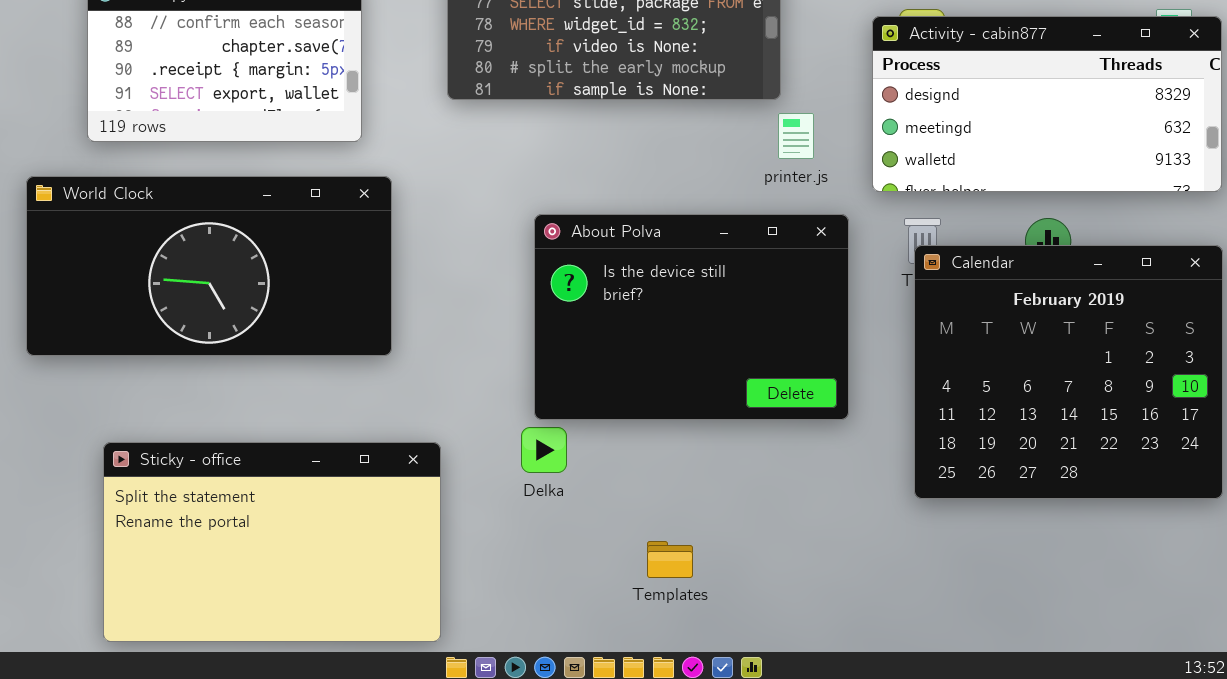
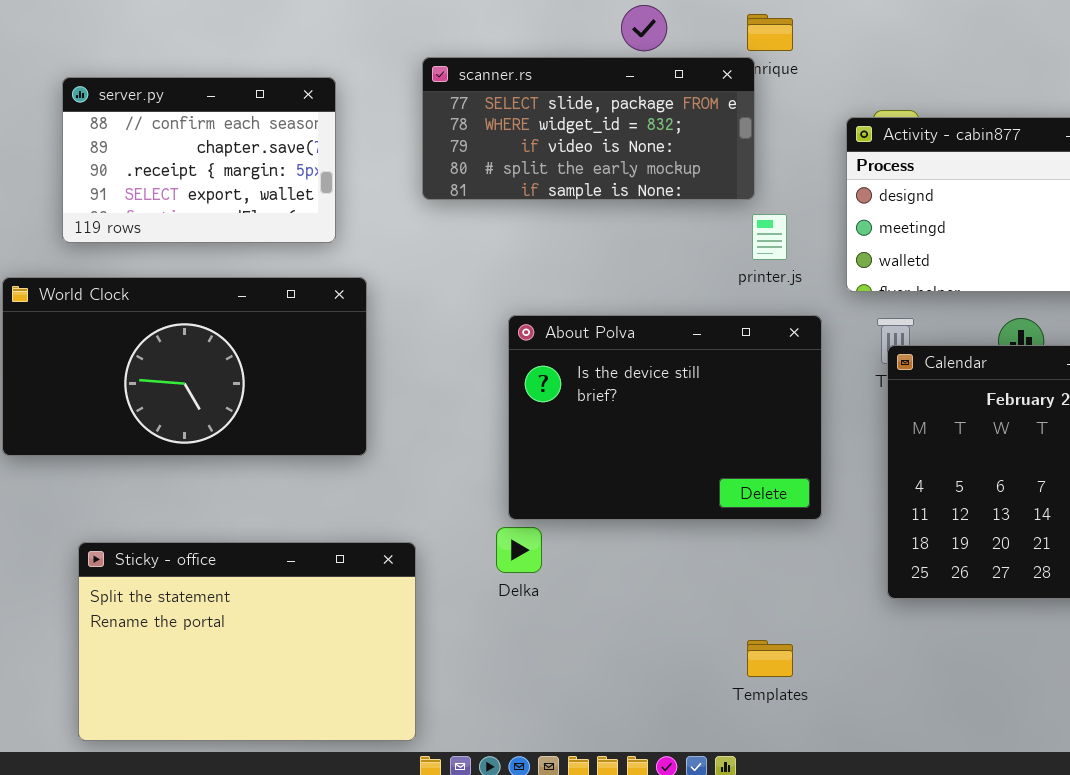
Templates: [647,541,693,578] -> [747,640,793,677], moved

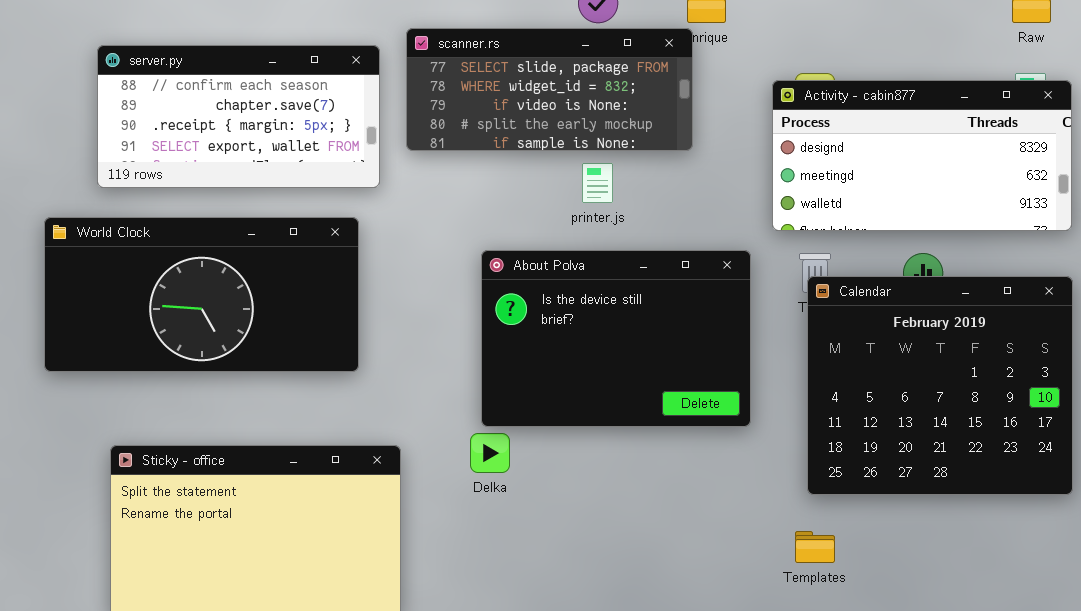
server.py: [62,77,336,243] -> [97,45,380,188], resized
printer.js: [752,214,787,260] -> [582,163,613,203], moved
Templates: [747,640,793,677] -> [795,531,835,563], moved

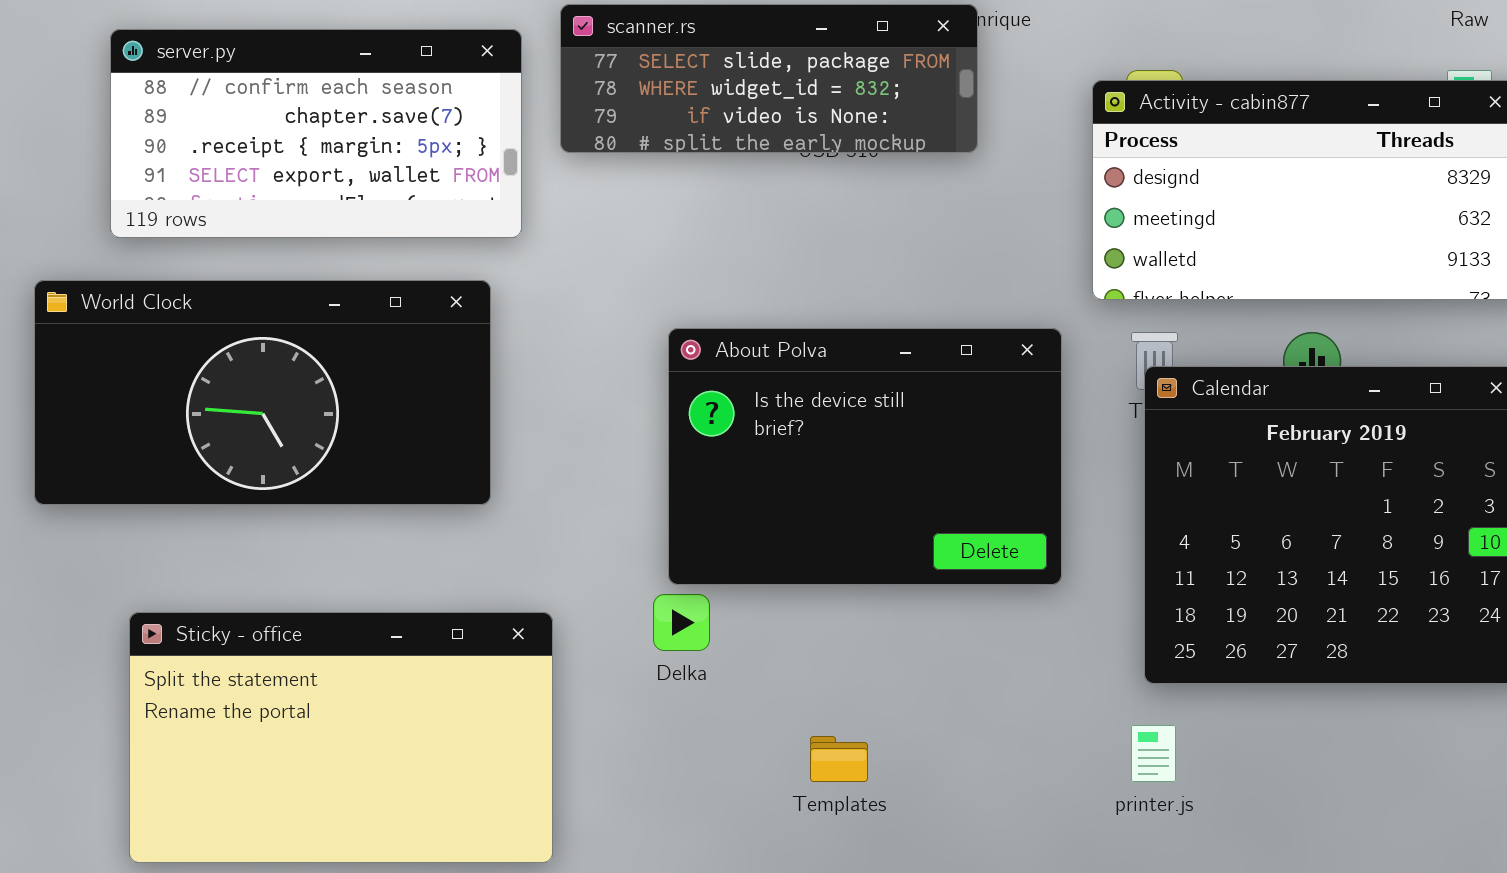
scanner.rs: [406,28,693,151] -> [560,4,978,153], resized
printer.js: [582,163,613,203] -> [1131,725,1176,782], moved
Templates: [795,531,835,563] -> [810,736,868,782], moved

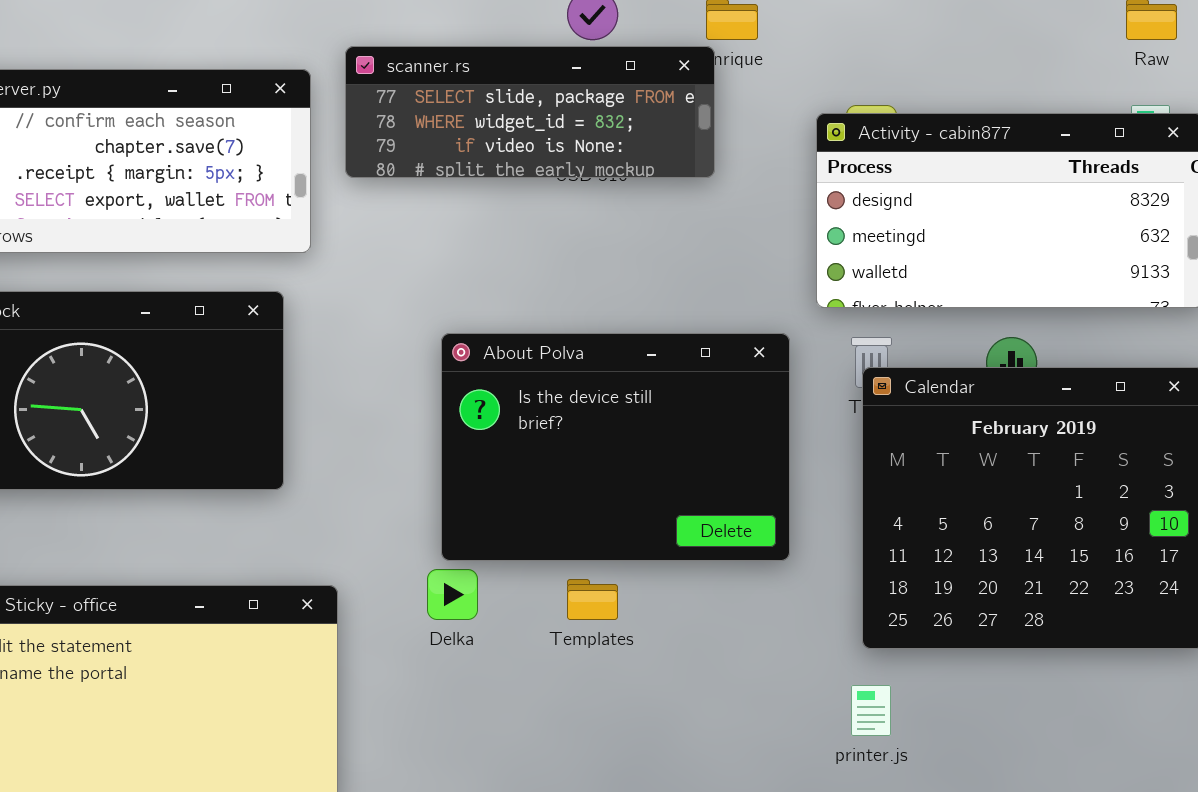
Templates: [810,736,868,782] -> [567,579,618,620], moved

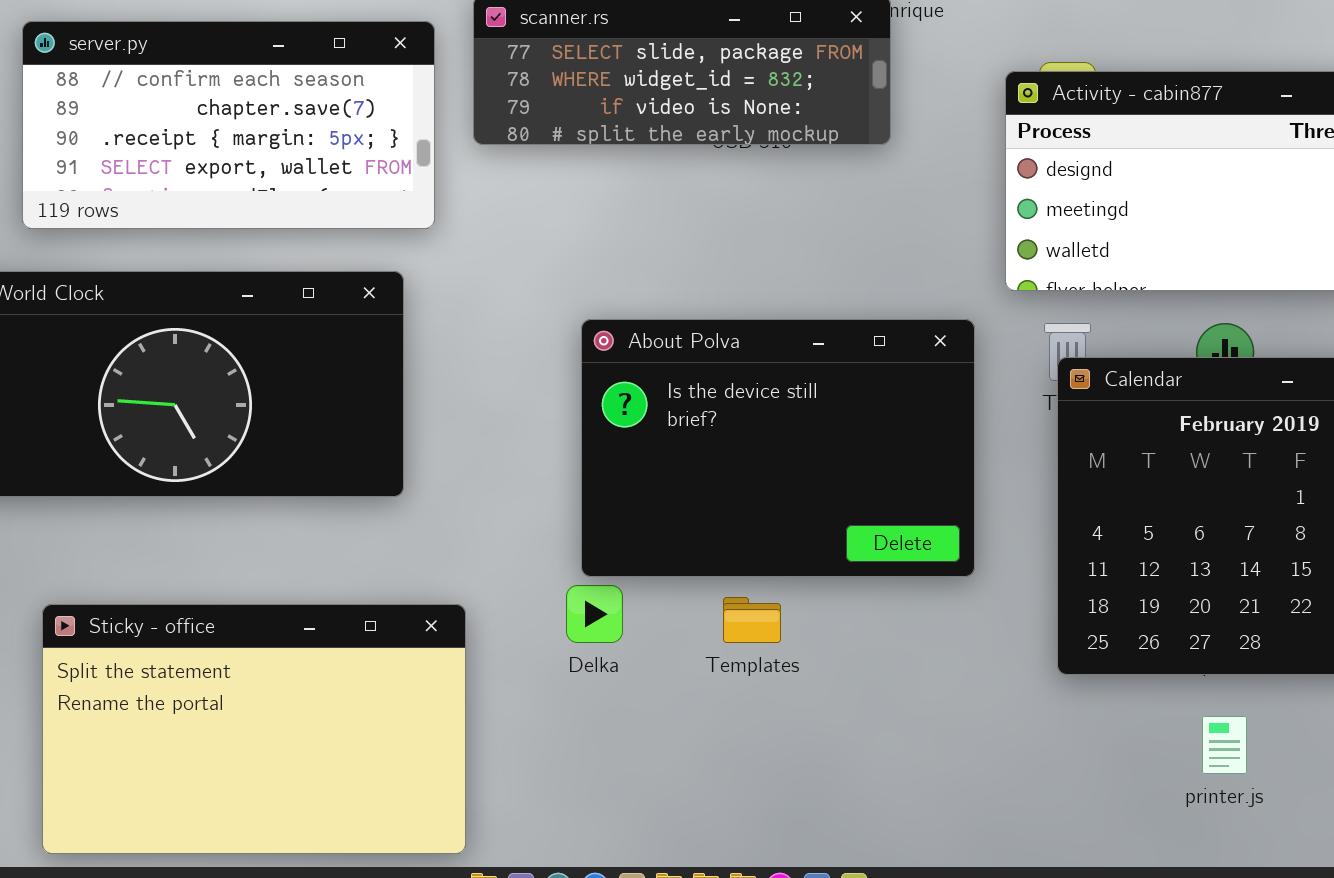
printer.js: [851,685,891,736] -> [1202,716,1247,774], moved

